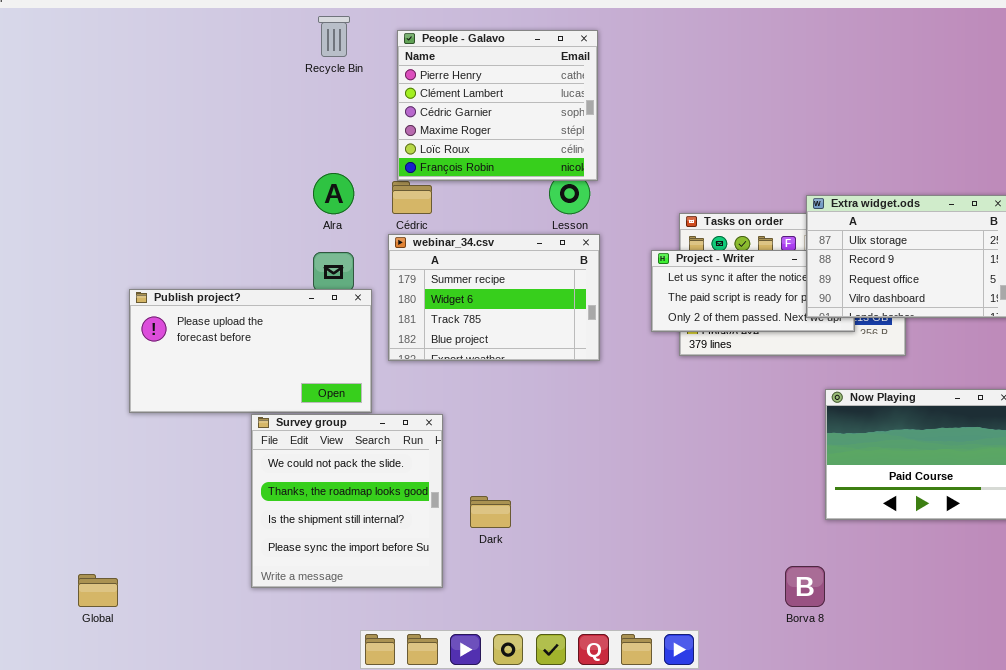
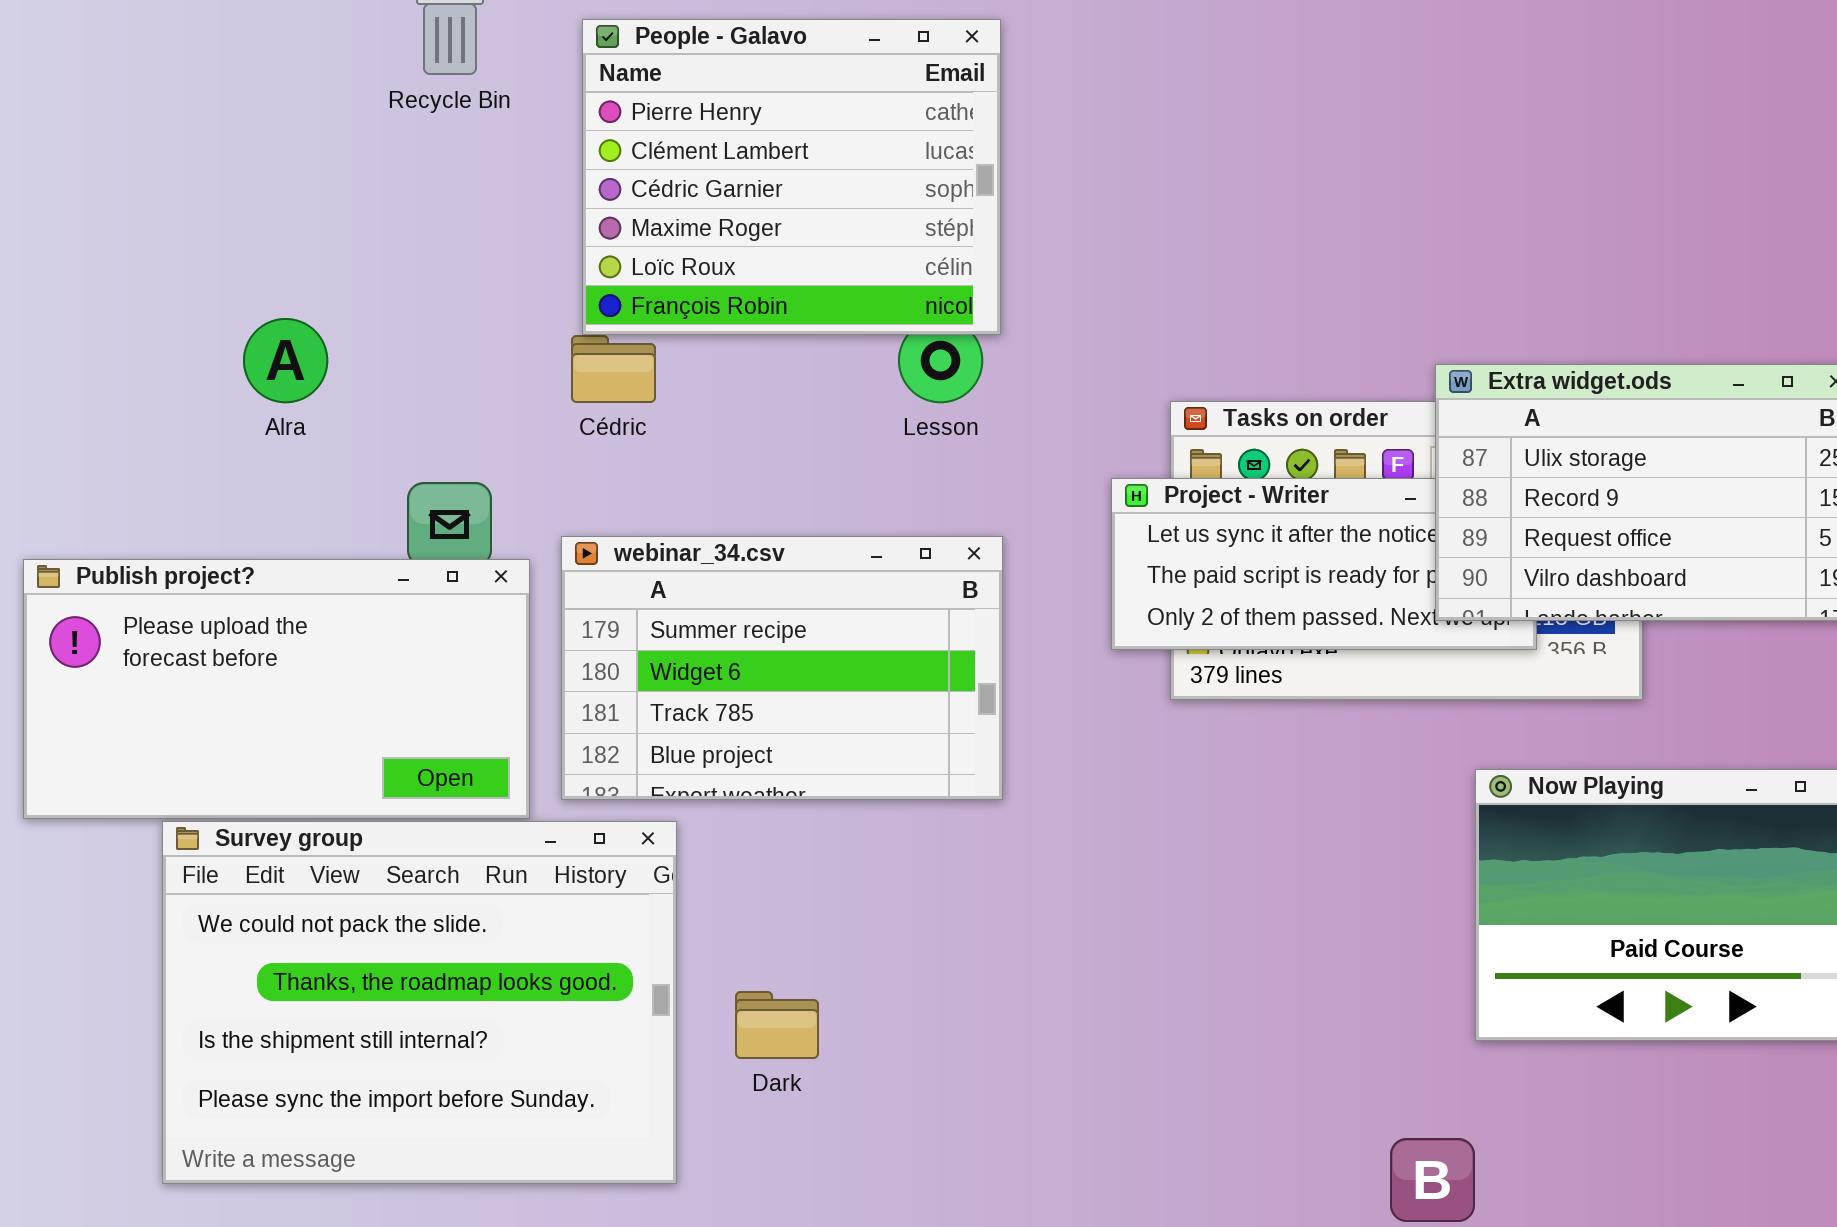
Alra: [313,173,354,214] -> [243,318,328,403], moved
webinar_34.csv: [388,234,600,361] -> [561,536,1003,800], moved
Survey group: [251,414,443,588] -> [162,821,677,1184], resized

